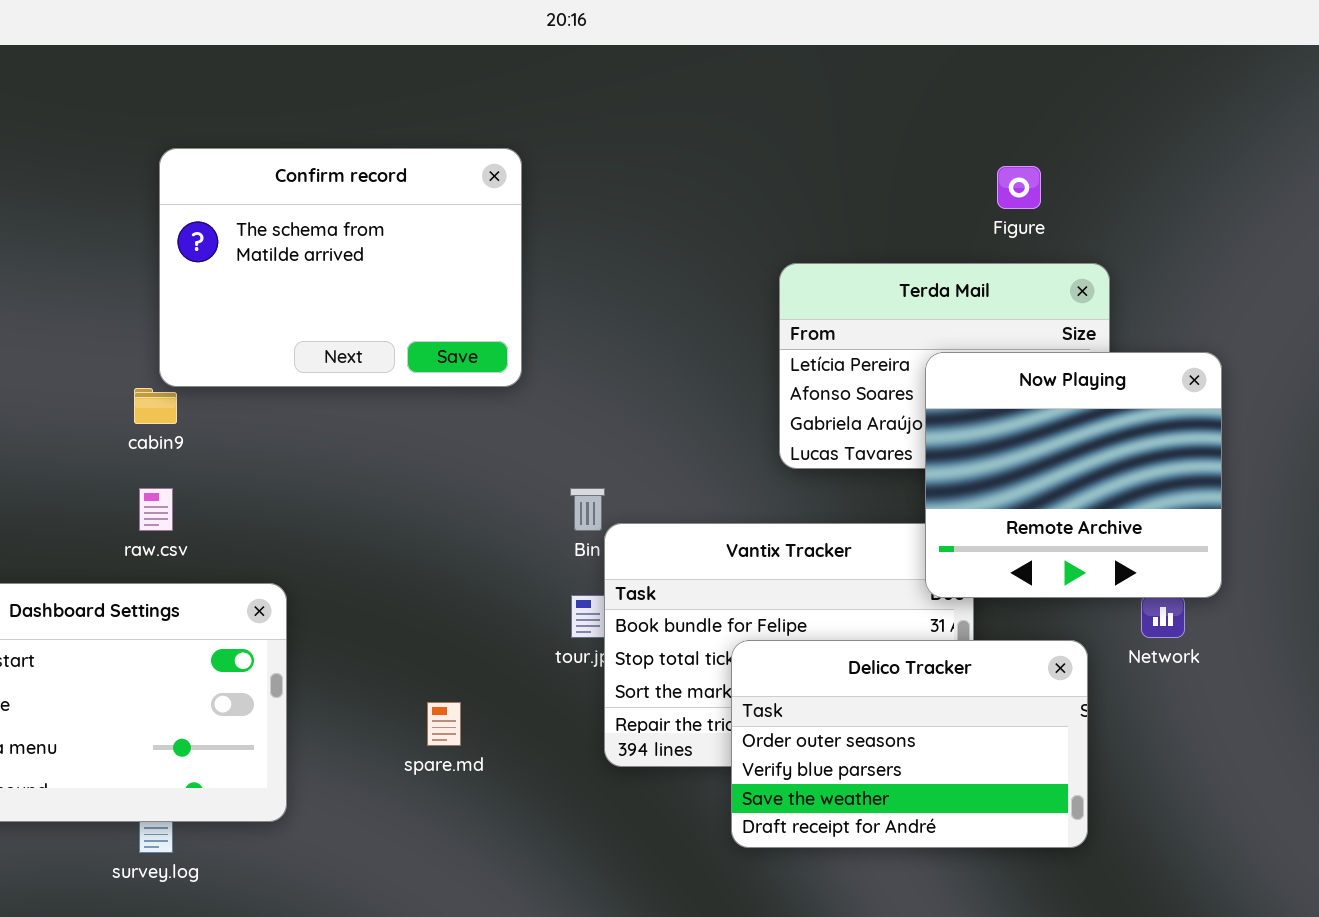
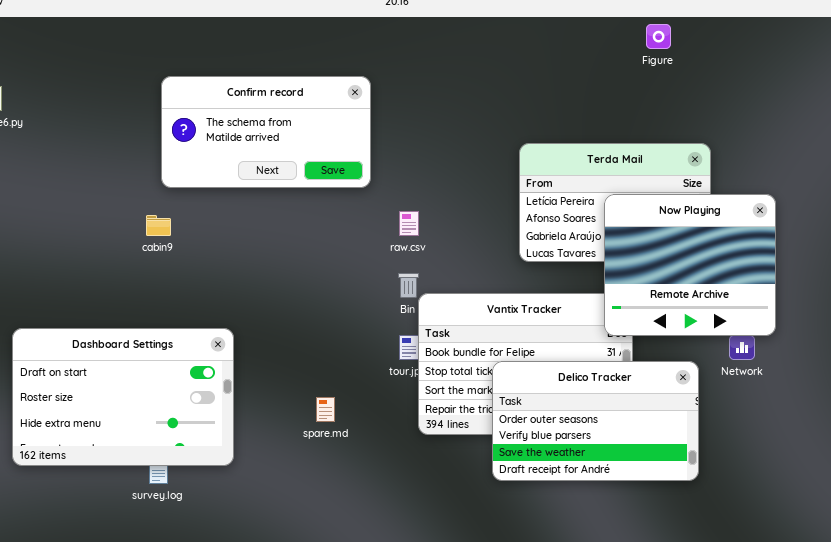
Confirm record: [159,148,522,387] -> [161,76,371,188], resized
Figure: [997,166,1041,209] -> [646,24,671,49], moved
raw.csv: [139,488,173,531] -> [399,211,419,236], moved

